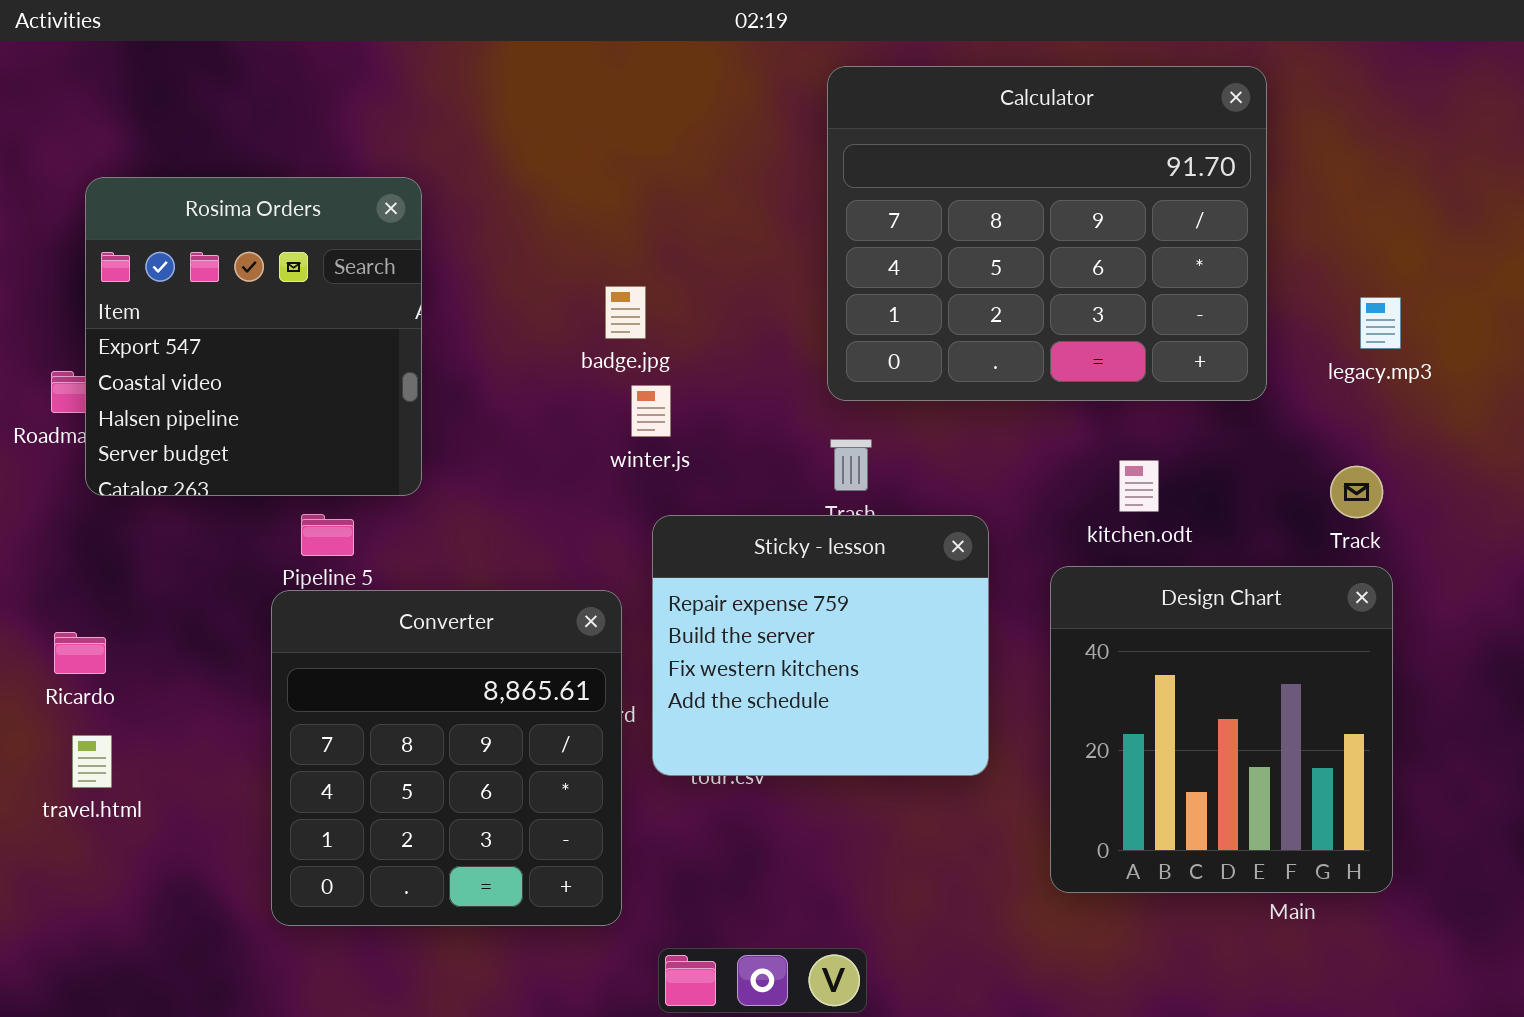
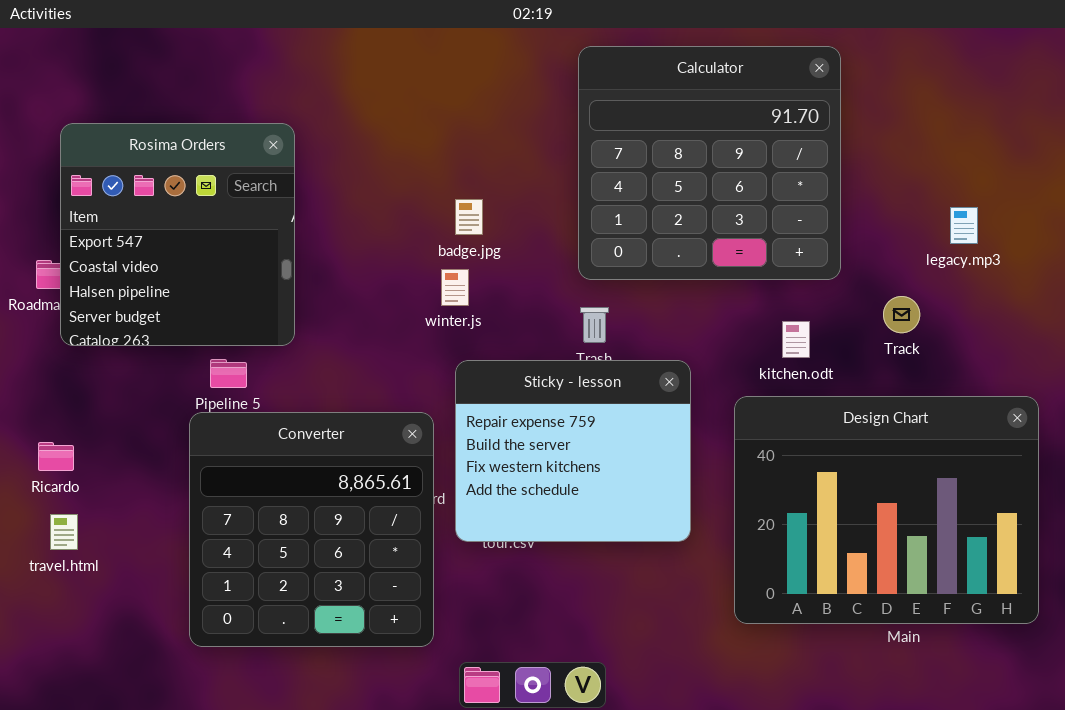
Calculator: [827,66,1267,401] -> [578,46,841,280], resized
badge.jpg: [605,286,646,339] -> [455,199,483,235], moved
Track: [1330,466,1383,518] -> [883,296,920,333], moved
Design Chart: [1050,566,1393,893] -> [734,396,1039,624], resized

